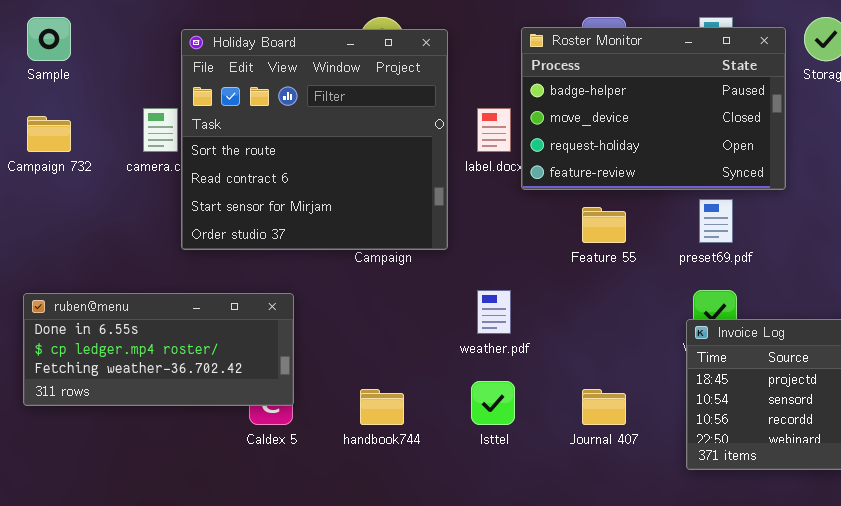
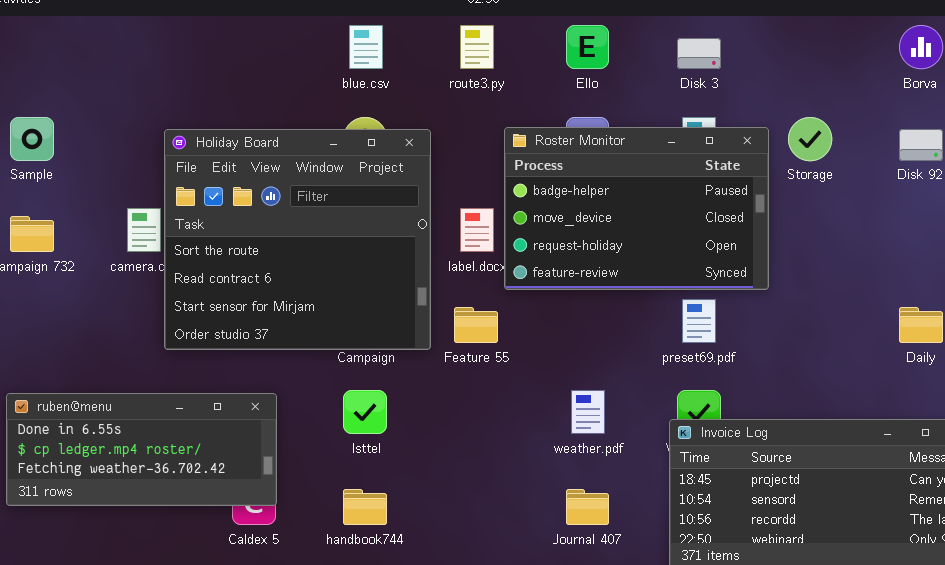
Feature 55: [582,207,626,243] -> [454,307,498,343], moved
weather.pdf: [477,290,511,334] -> [571,390,605,434], moved
Isttel: [471,381,515,425] -> [343,390,387,434], moved

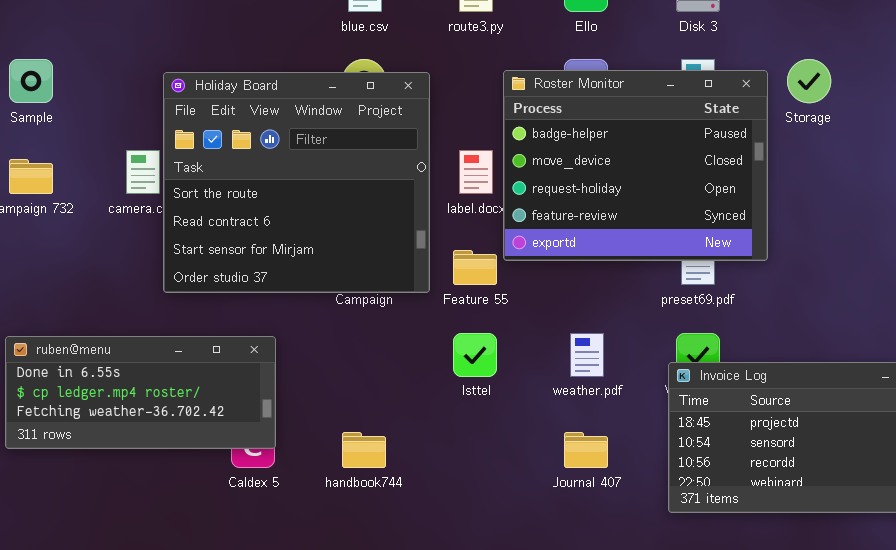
Roster Monitor: [504,127,769,290] -> [503,70,768,261], resized
Isttel: [343,390,387,434] -> [453,333,497,377], moved

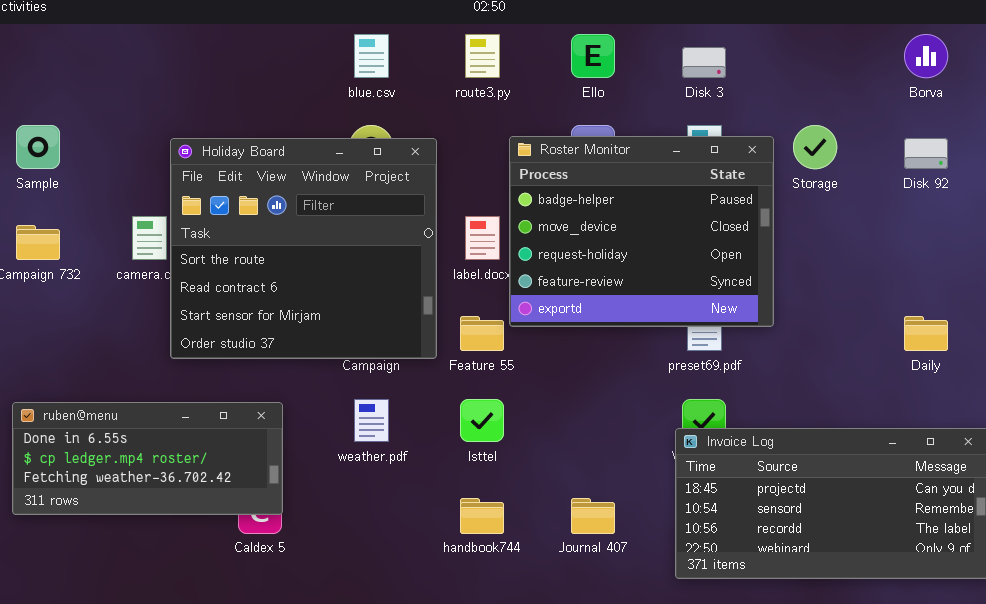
weather.pdf: [570,333,604,377] -> [354,399,389,442], moved
handbook744: [342,432,386,468] -> [460,498,504,534], moved

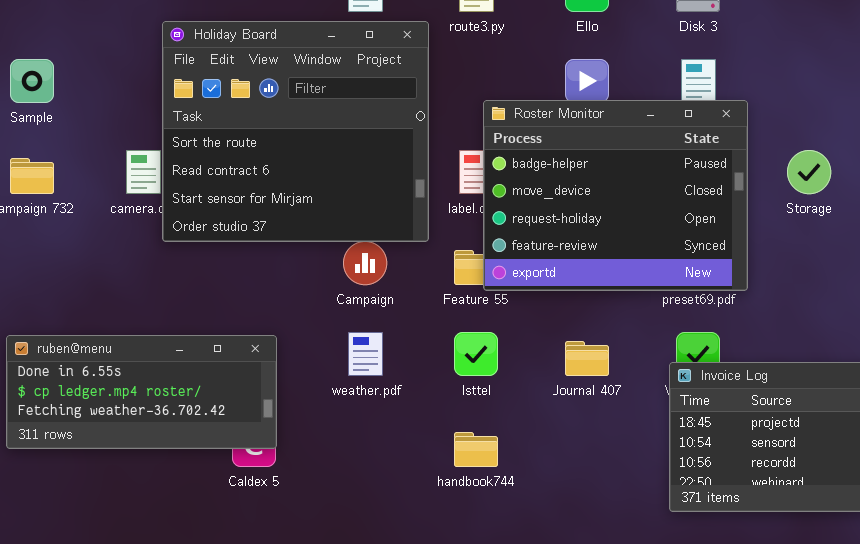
Storage: [793,125,837,169] -> [787,150,831,194], moved
Roster Monitor: [509,136,774,327] -> [483,100,748,291], moved
Holiday Board: [170,138,437,359] -> [162,21,429,242], moved
Journal 407: [571,498,615,534] -> [565,341,609,376], moved

